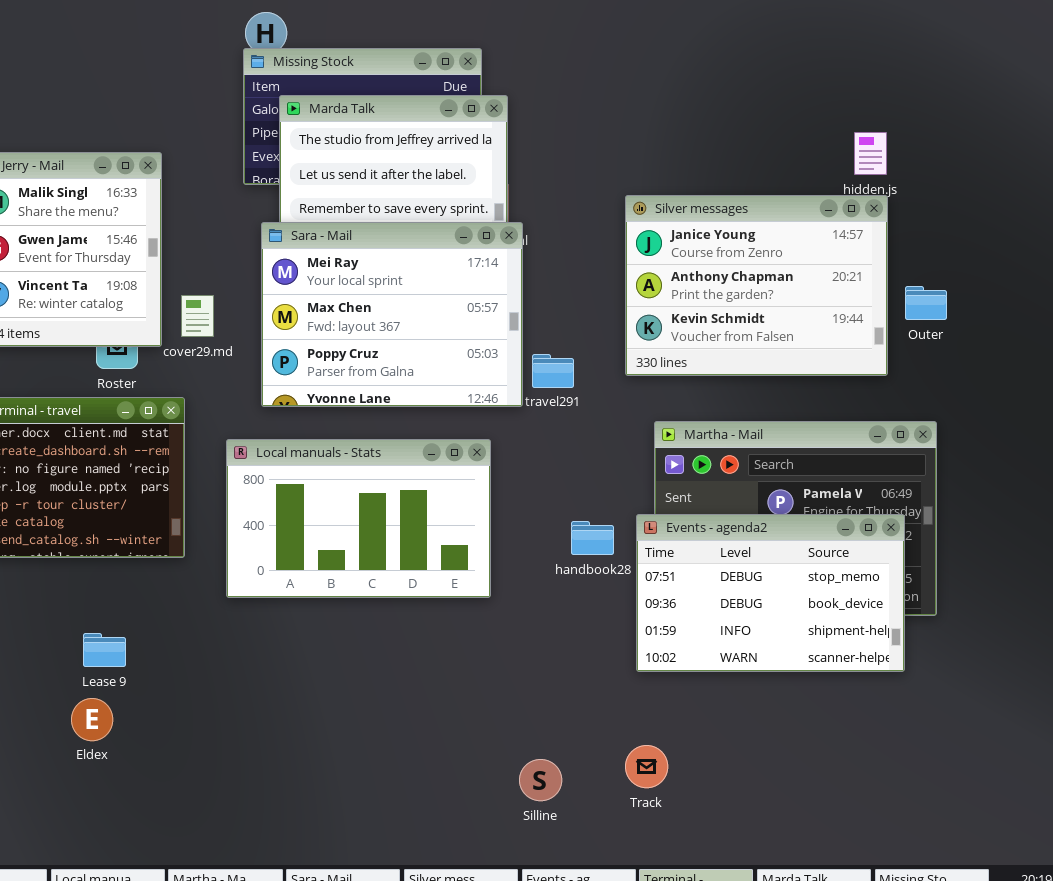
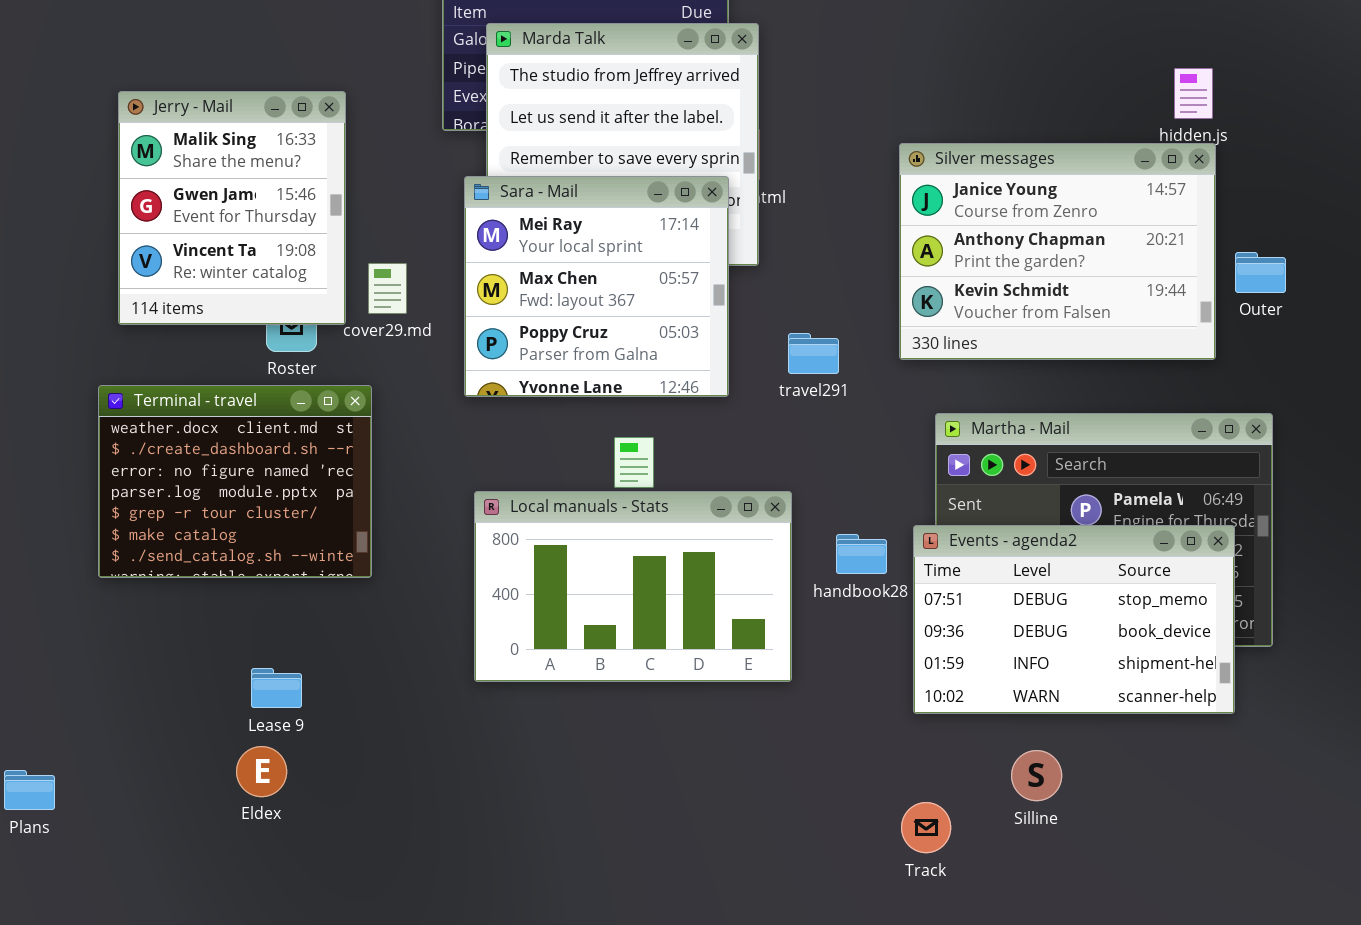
Sara - Mail: [261,222,523,407] -> [464,176,729,397], resized
Local manuals - Stats: [226,439,491,598] -> [474,491,792,682], moved
Silline: [519,759,562,801] -> [1011,750,1062,801], moved

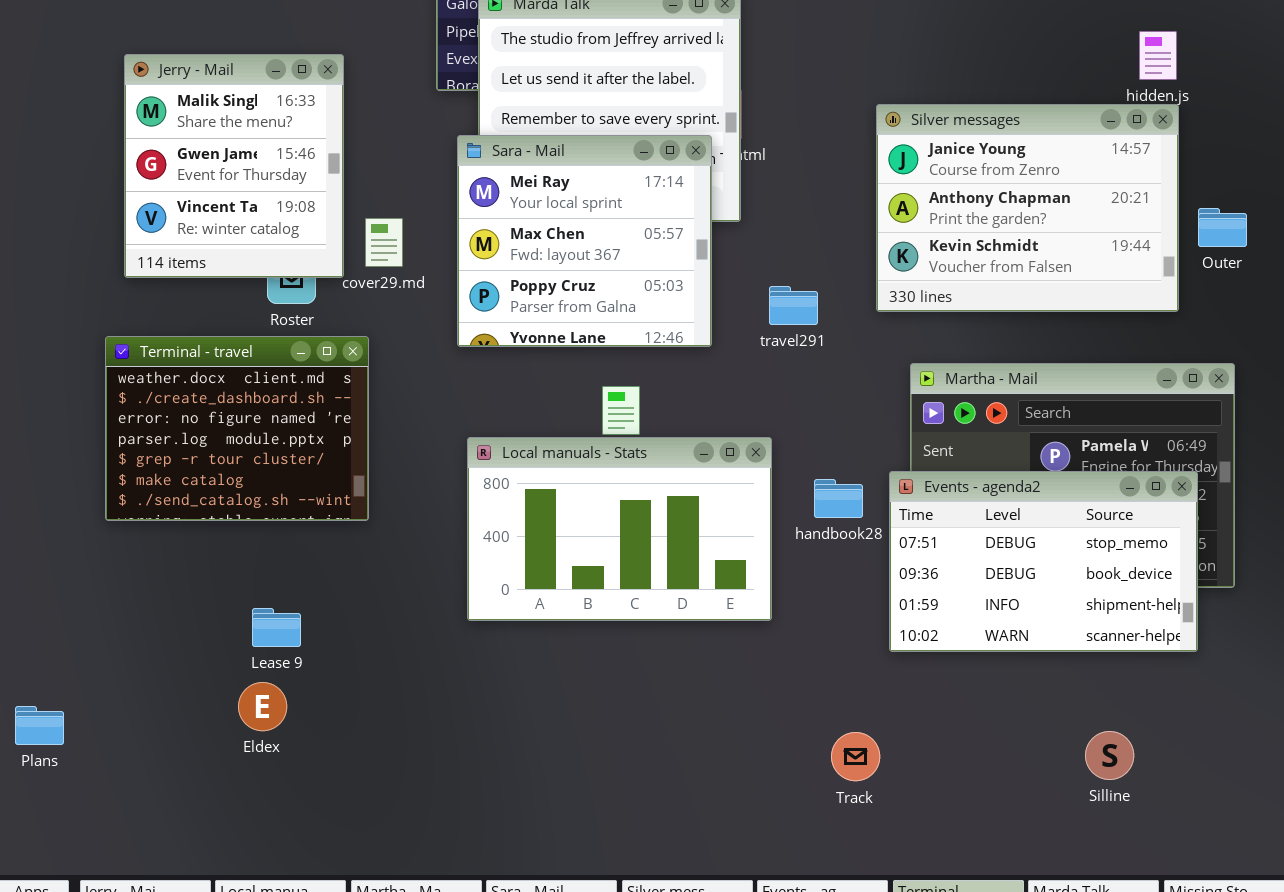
Silline: [1011,750,1062,801] -> [1085,731,1134,780], moved
Track: [901,802,951,853] -> [831,732,880,781], moved

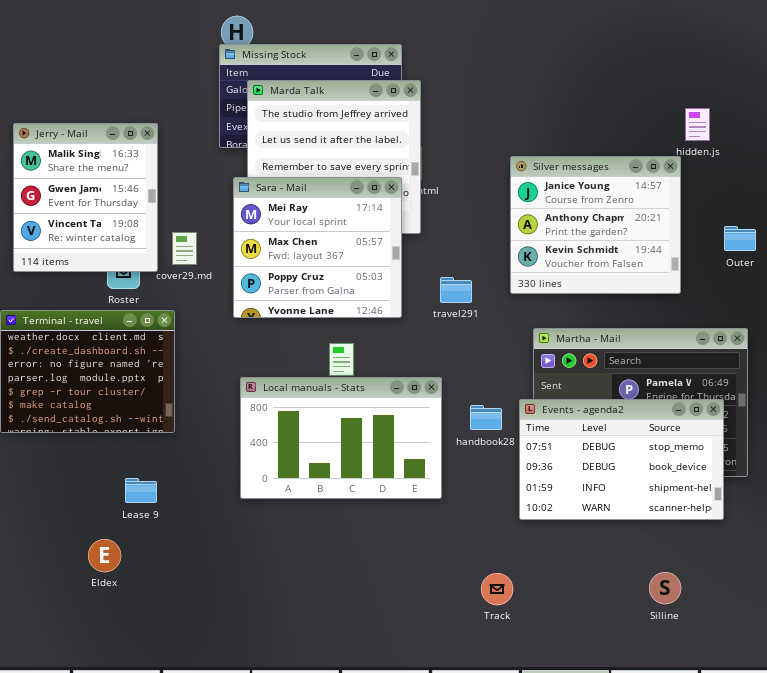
Silver messages: [876,104,1179,312] -> [510,156,681,294], resized
Lease 9: [252,608,301,647] -> [125,478,157,503], moved

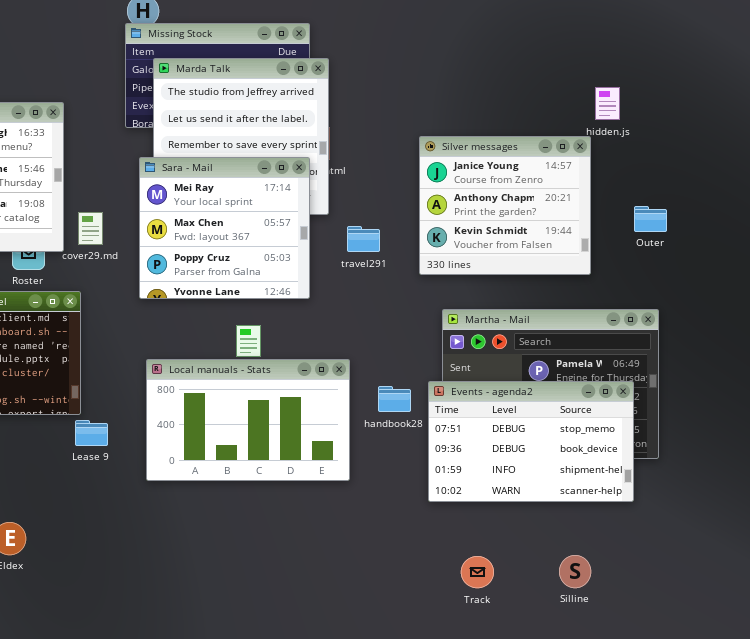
travel291: [440,277,472,303] -> [347,226,380,252], moved
Lease 9: [125,478,157,503] -> [75,420,108,446], moved
Track: [481,573,513,605] -> [461,556,494,588], moved

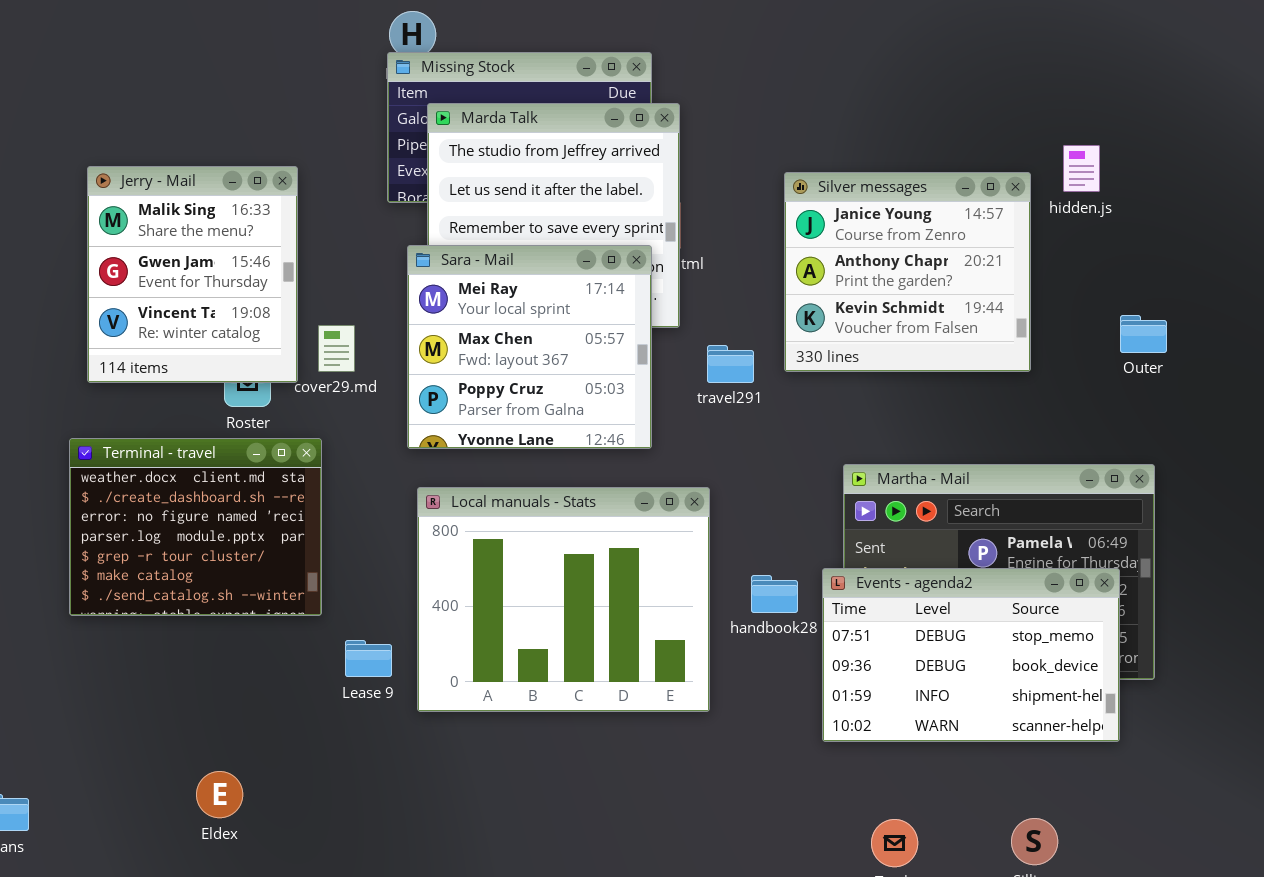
Silver messages: [419,136,591,275] -> [784,172,1031,372], moved
Local manuals - Stats: [146,359,350,481] -> [417,487,710,712], resized
Lease 9: [75,420,108,446] -> [345,640,392,677], moved

